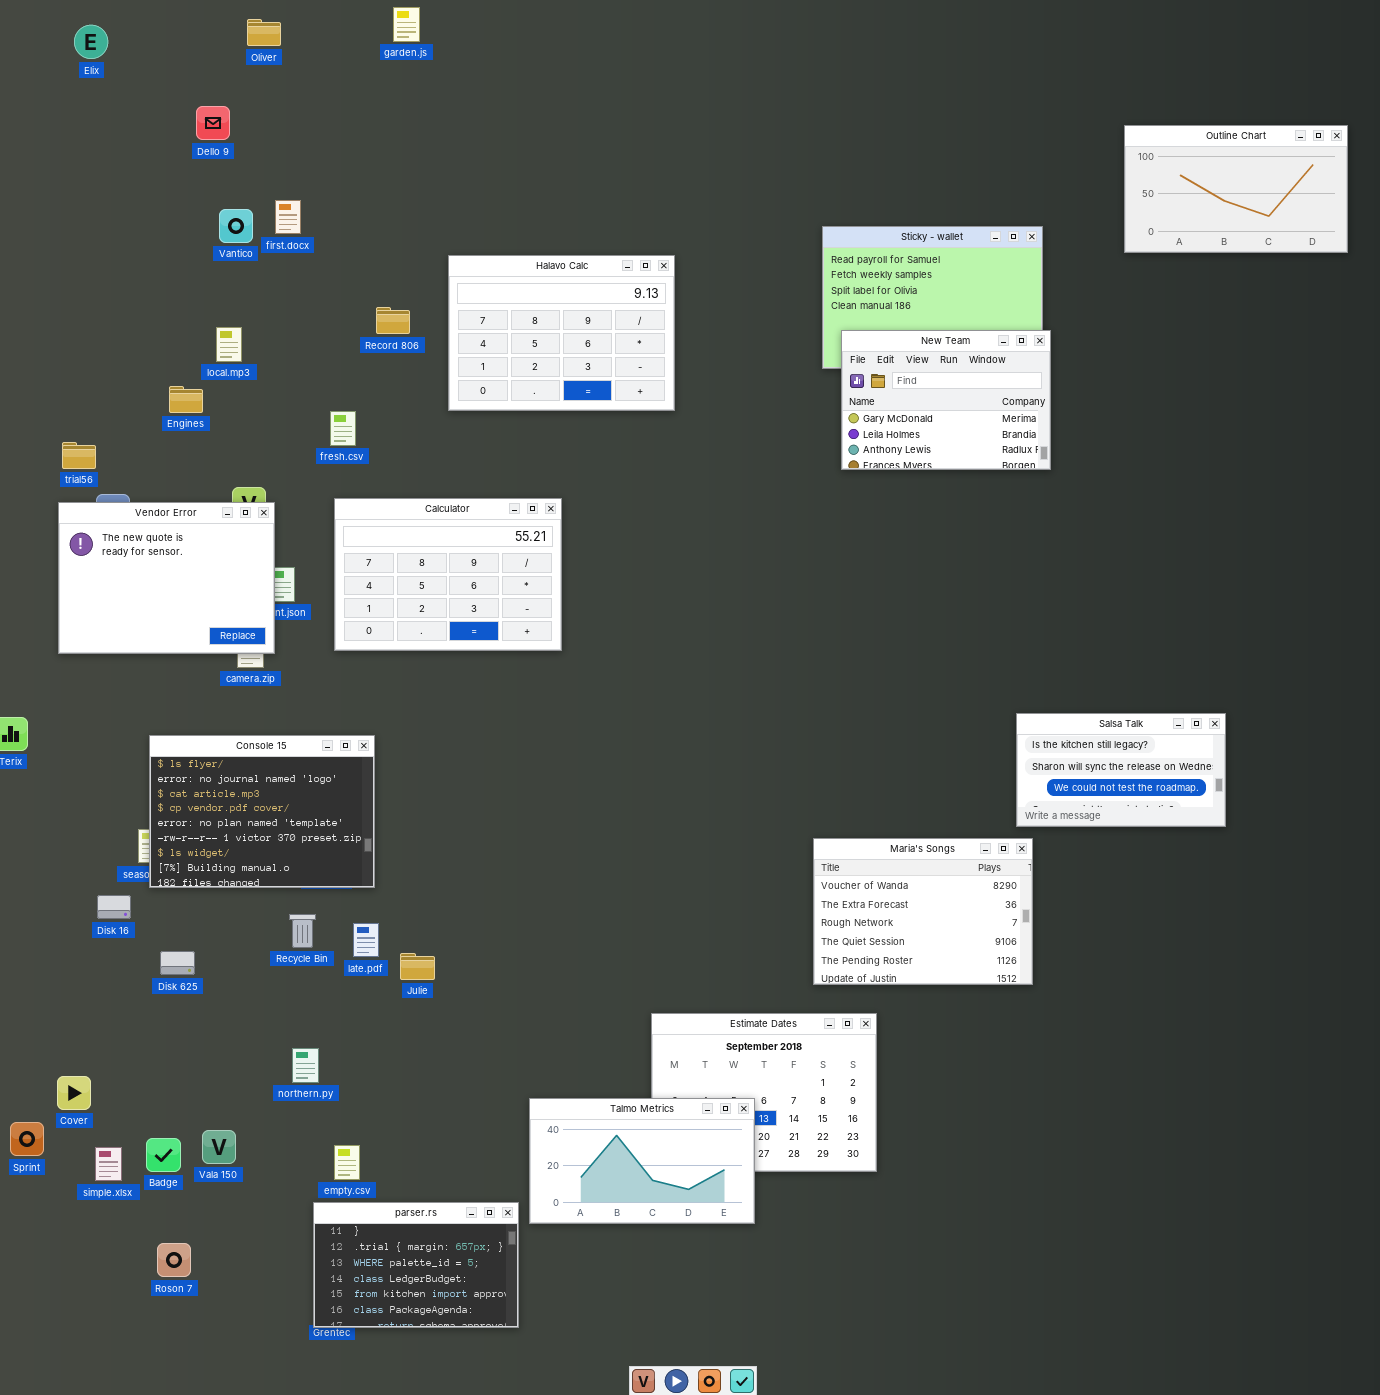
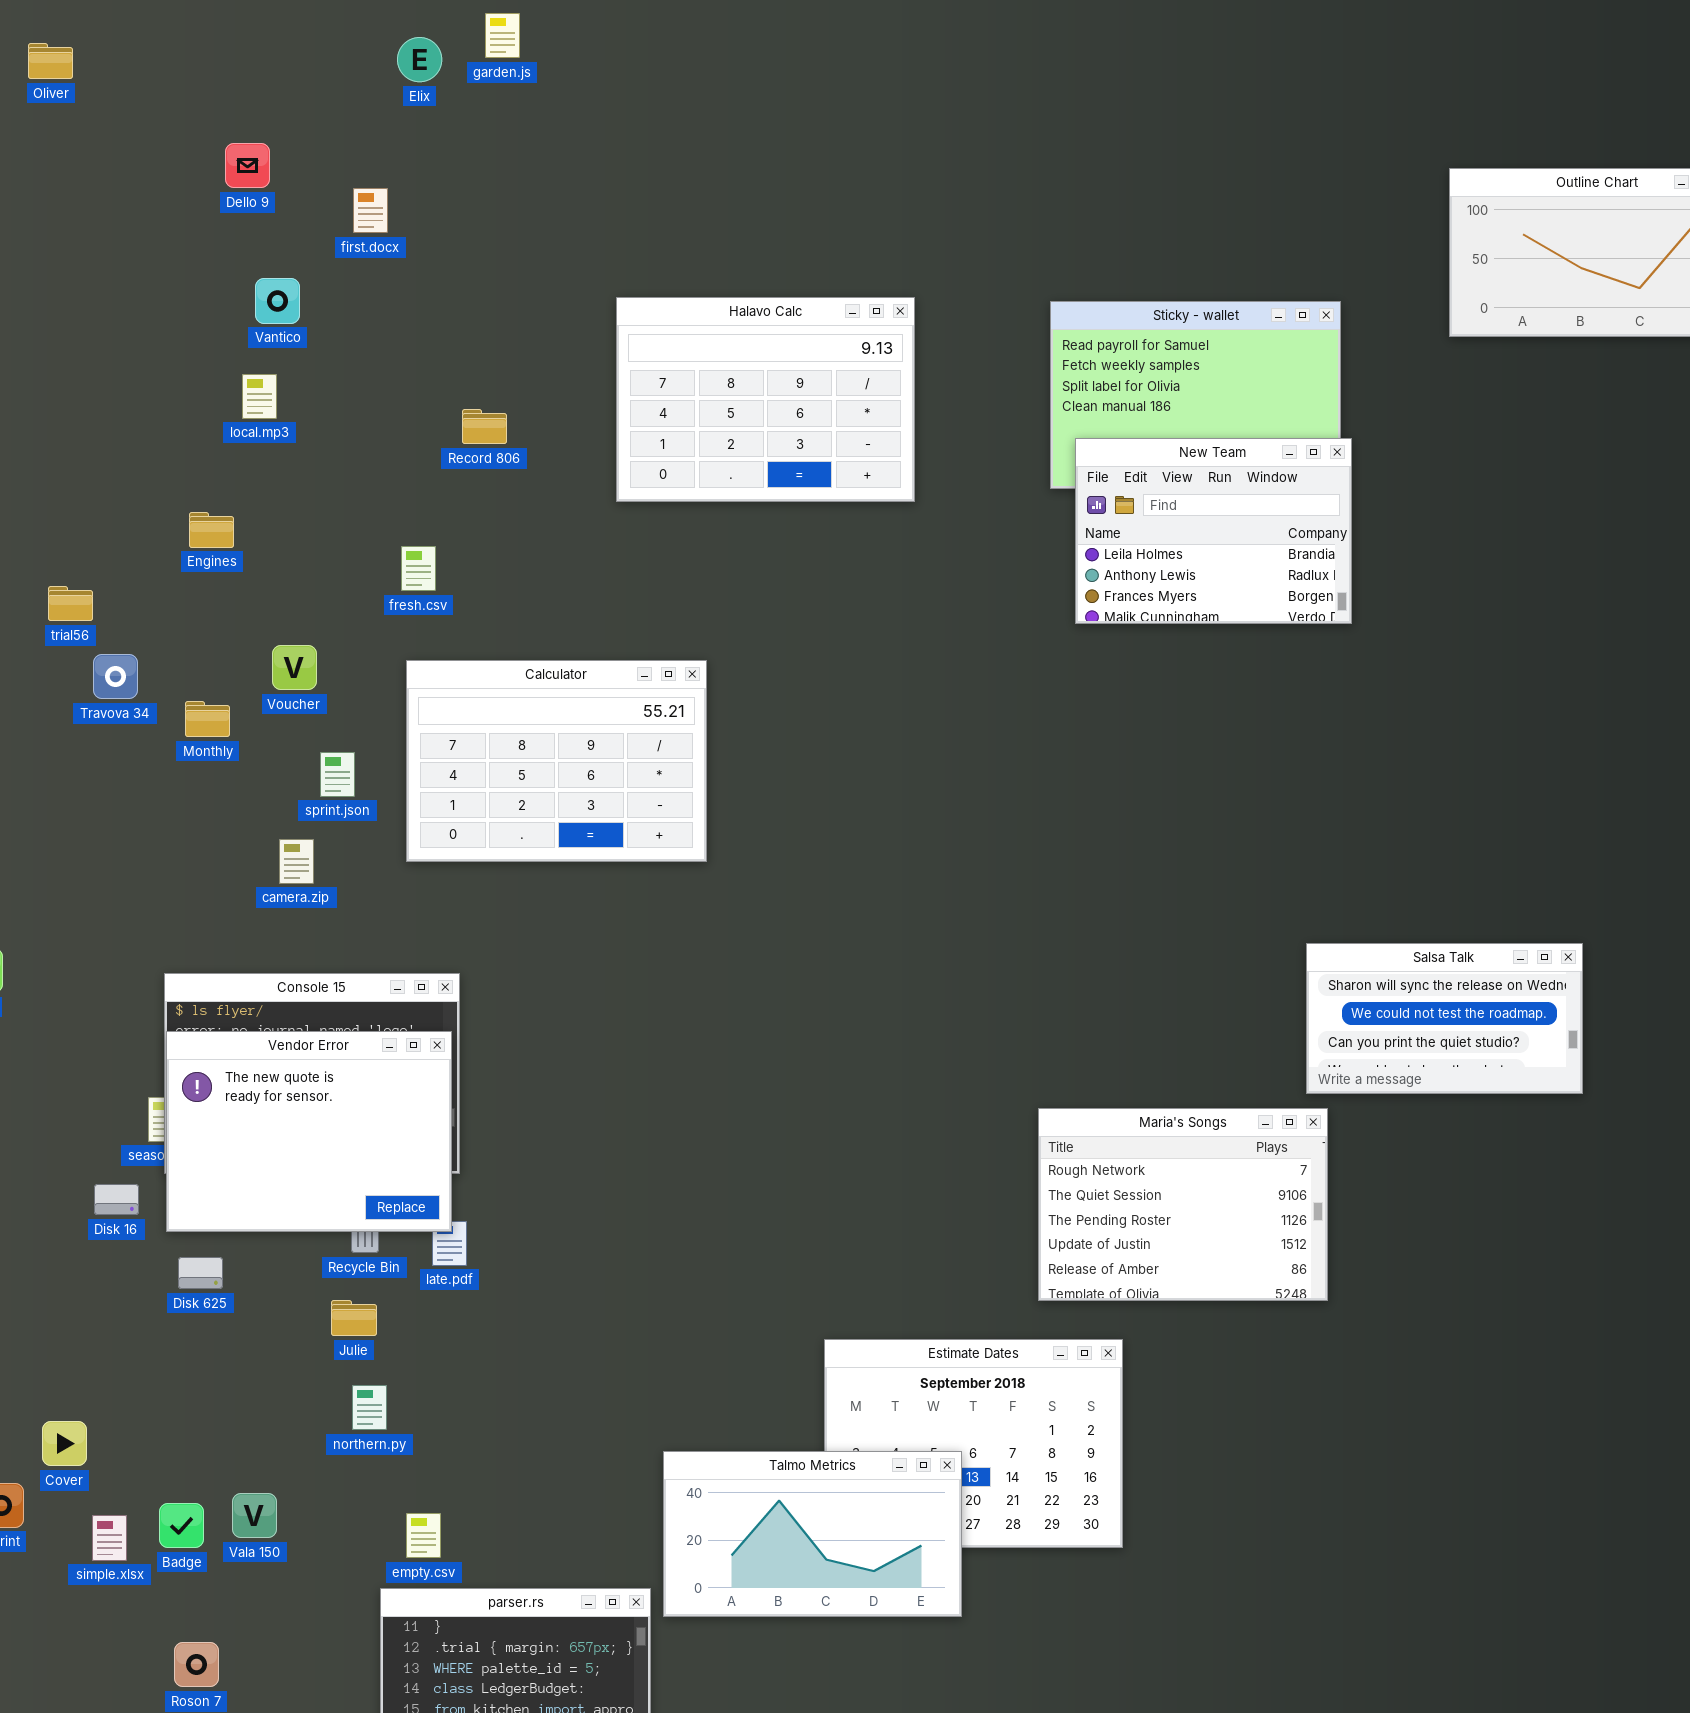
Oliver: [247,19,281,46] -> [28,43,73,79], moved
Elix: [74,25,108,59] -> [397,37,442,82], moved
first.docx: [275,200,301,234] -> [353,188,388,233], moved
Halavo Calc: [448,255,675,411] -> [616,297,915,502], moved
local.mp3: [216,327,242,362] -> [242,374,277,419], moved
New Team: [841,330,1051,470] -> [1075,438,1352,624], scrolled down 1 row
Vendor Error: [58,502,275,654] -> [166,1031,452,1232], moved
Salsa Talk: [1016,713,1226,827] -> [1306,943,1583,1094], scrolled down 1 row
Maria's Songs: [813,838,1033,985] -> [1038,1108,1328,1301], scrolled down 2 rows
Julie: [400,953,435,980] -> [331,1300,377,1336], moved

